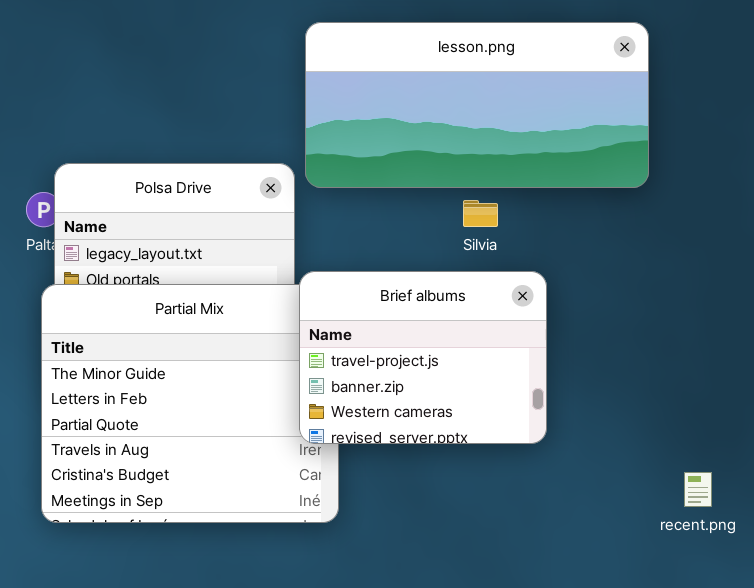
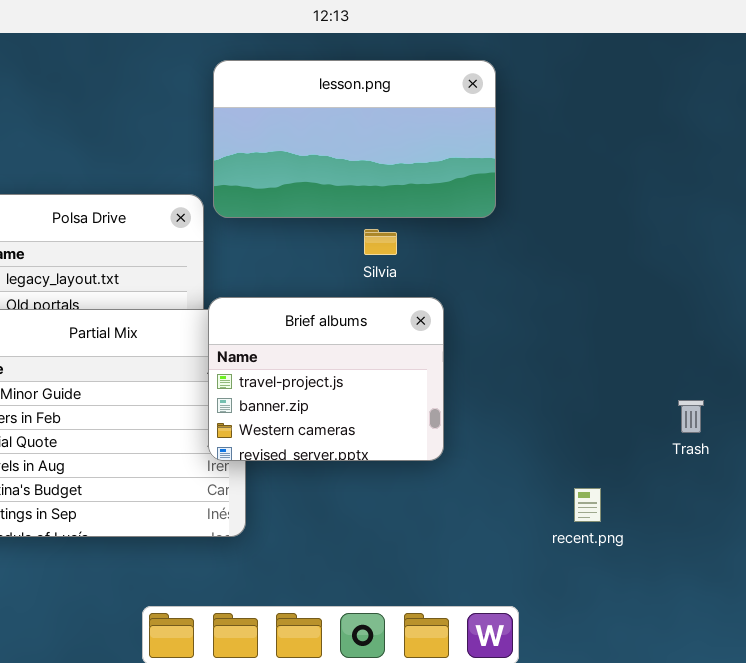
lesson.png: [305,22,649,188] -> [213,60,496,218], resized

